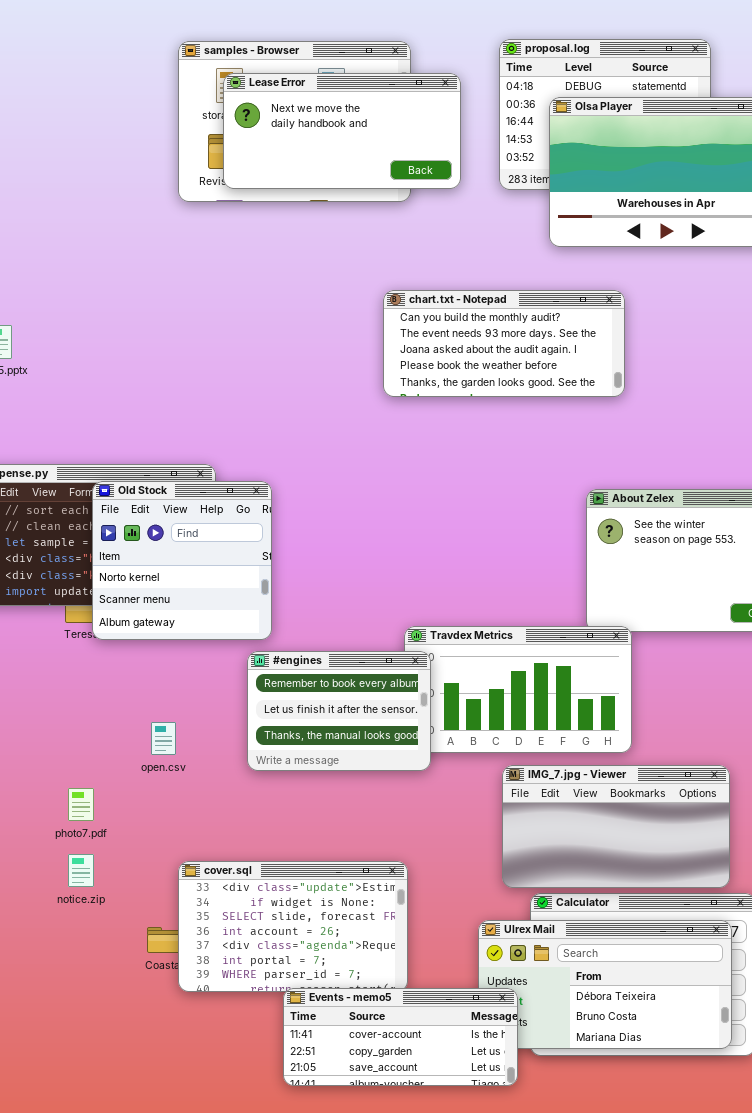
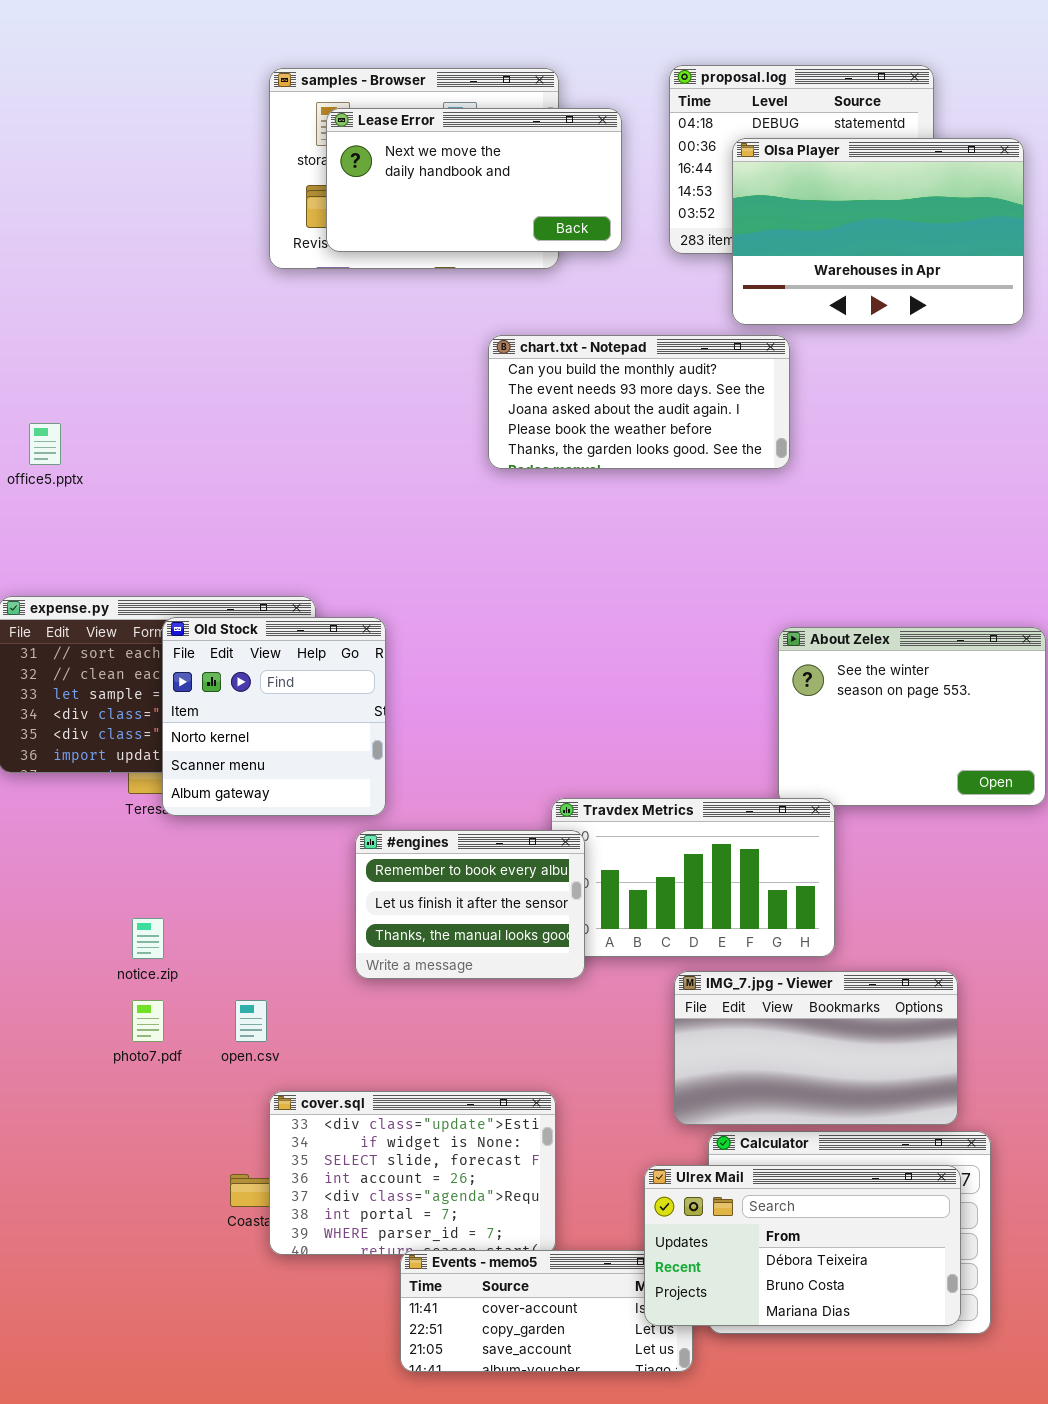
chart.txt - Notepad: [383,290,625,397] -> [488,335,790,469], moved
open.csv: [151,722,176,755] -> [235,1000,267,1042], moved
notice.zip: [68,854,94,887] -> [132,918,164,959], moved
Ulrex Mail: [478,920,732,1049] -> [644,1165,961,1326], raised

